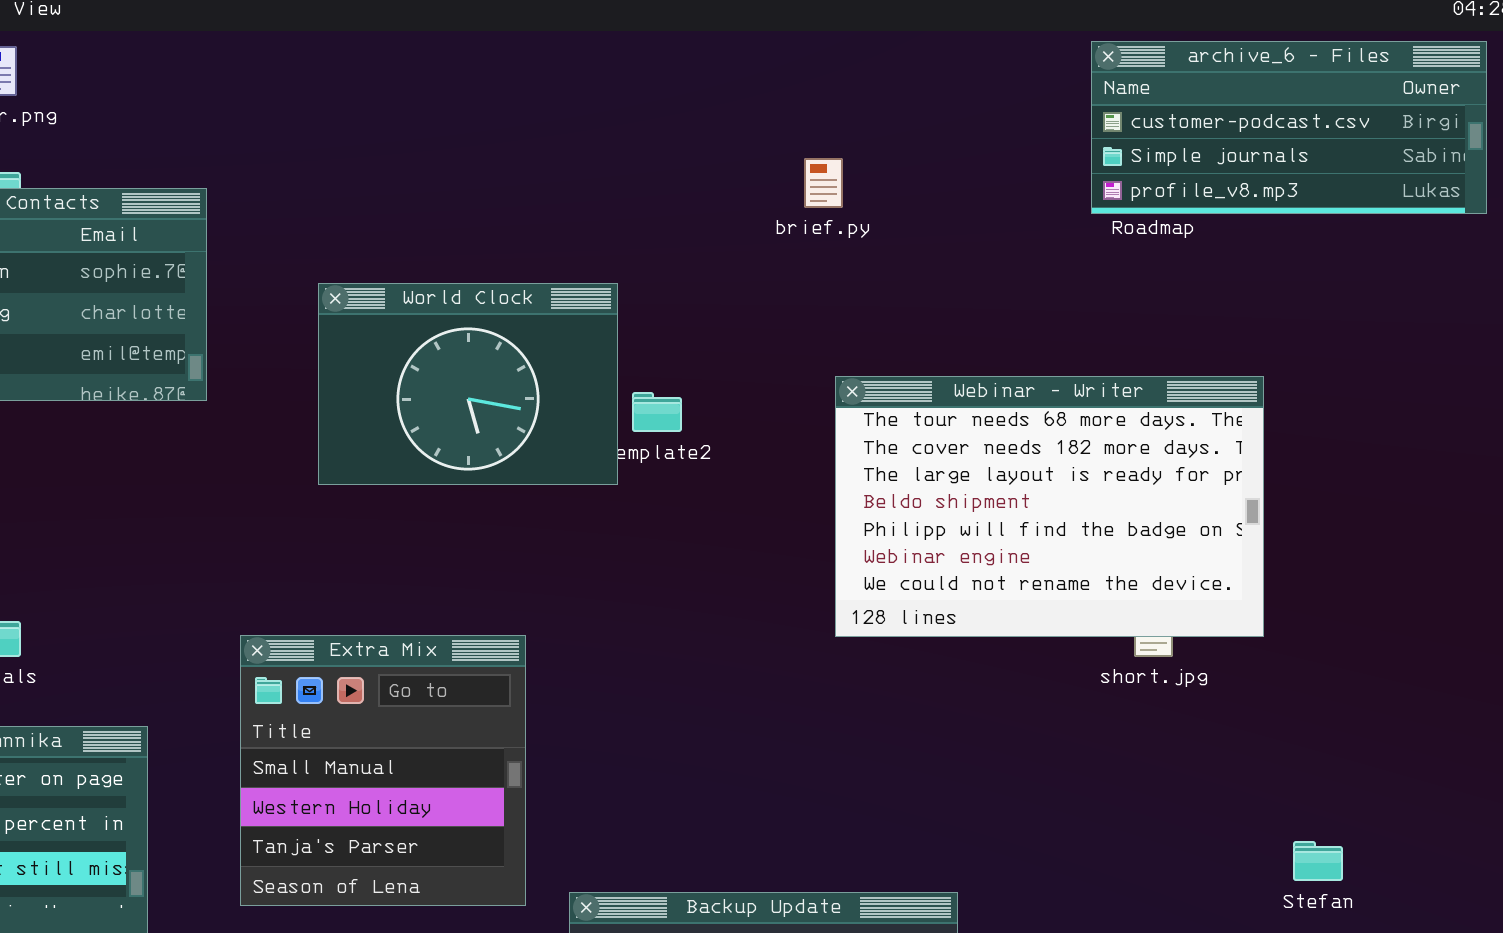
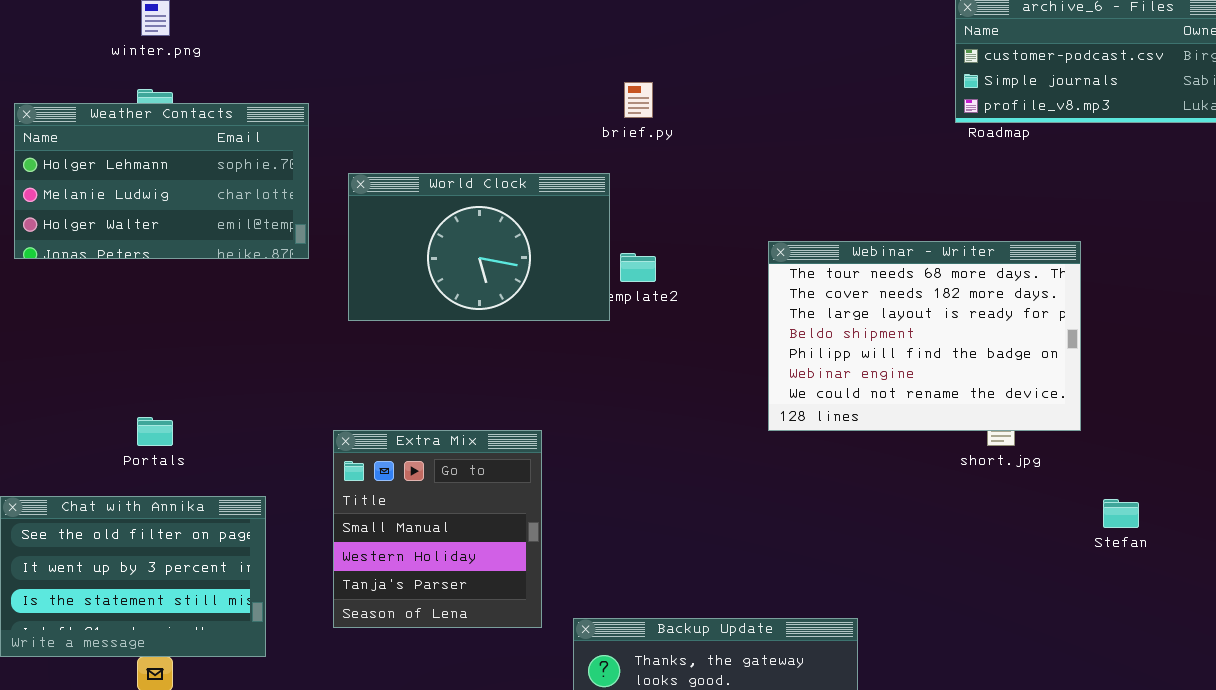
brief.py: [804,158,843,208] -> [624,82,653,118], moved
World Clock: [318,283,618,485] -> [348,173,610,321], resized
Stefan: [1293,841,1343,881] -> [1103,499,1139,528], moved

